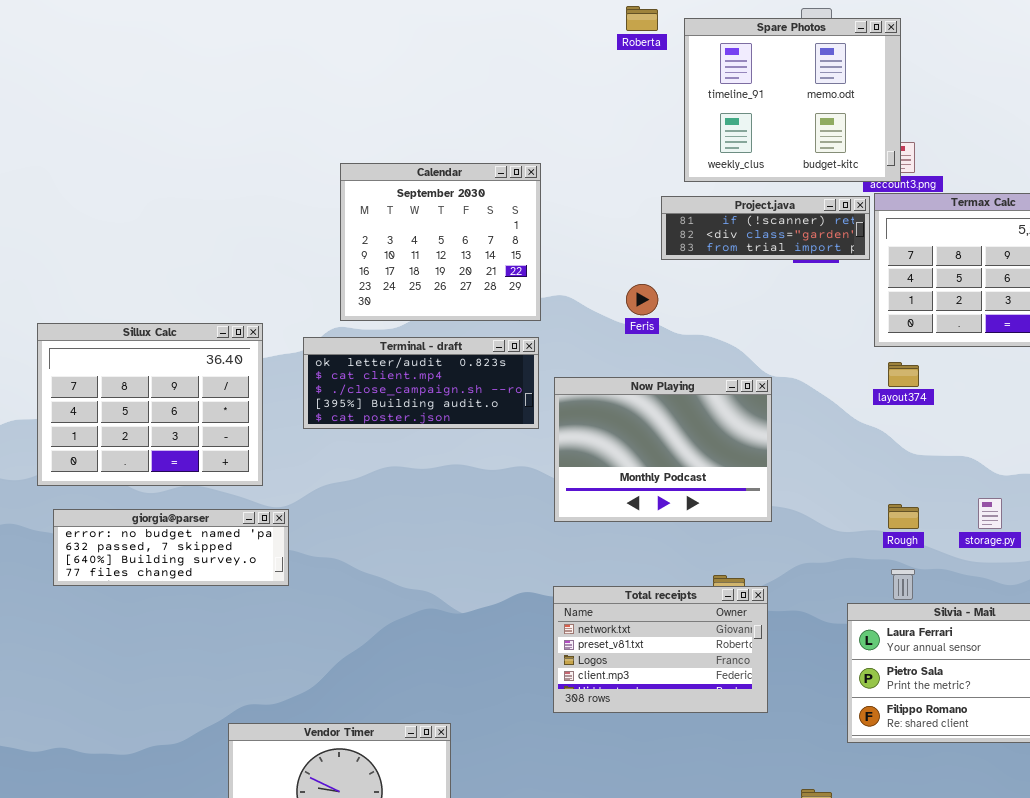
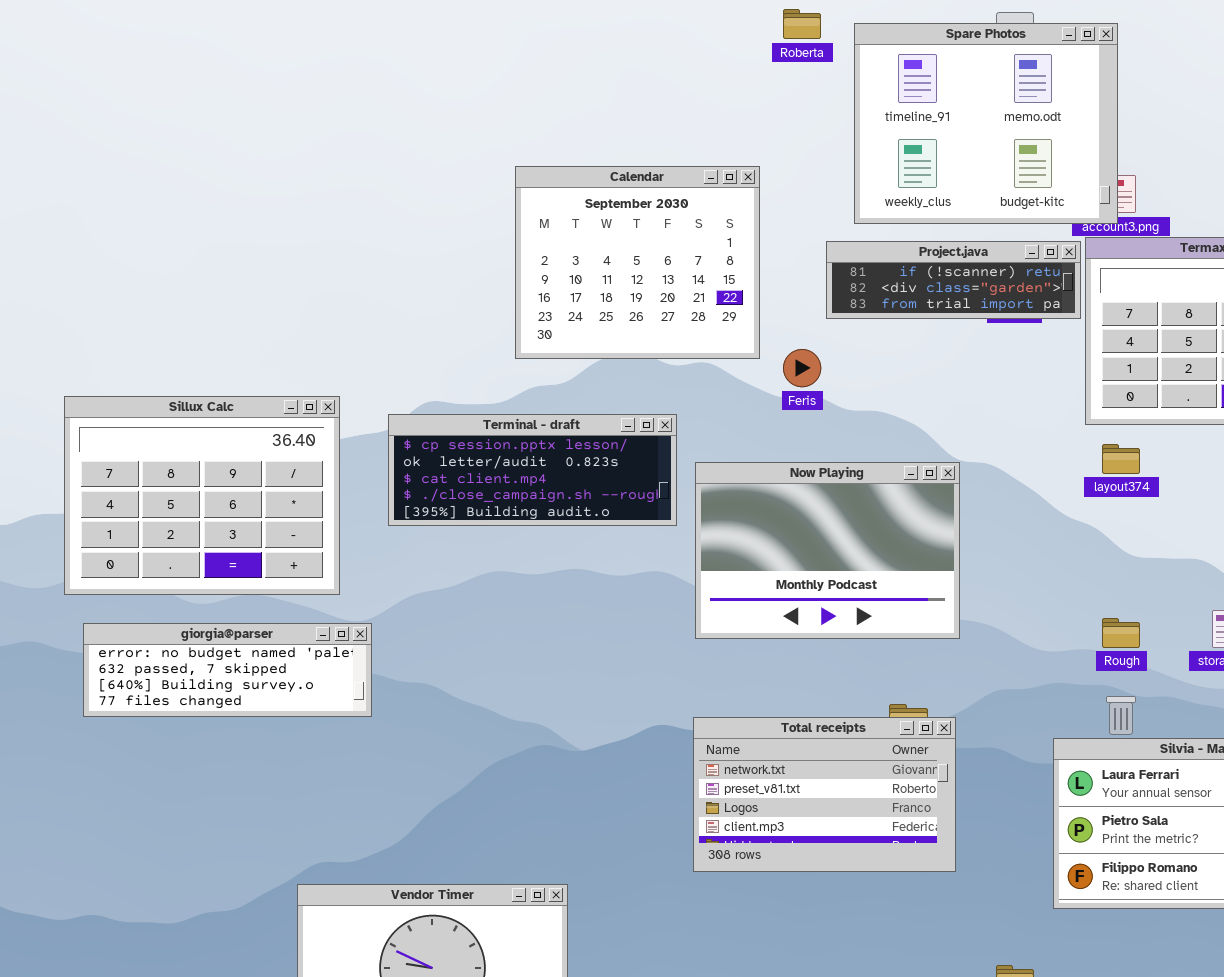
Calendar: [340,163,541,321] -> [515,166,760,359], moved
Terminal - draft: [303,337,539,429] -> [388,414,677,526], scrolled up 1 row

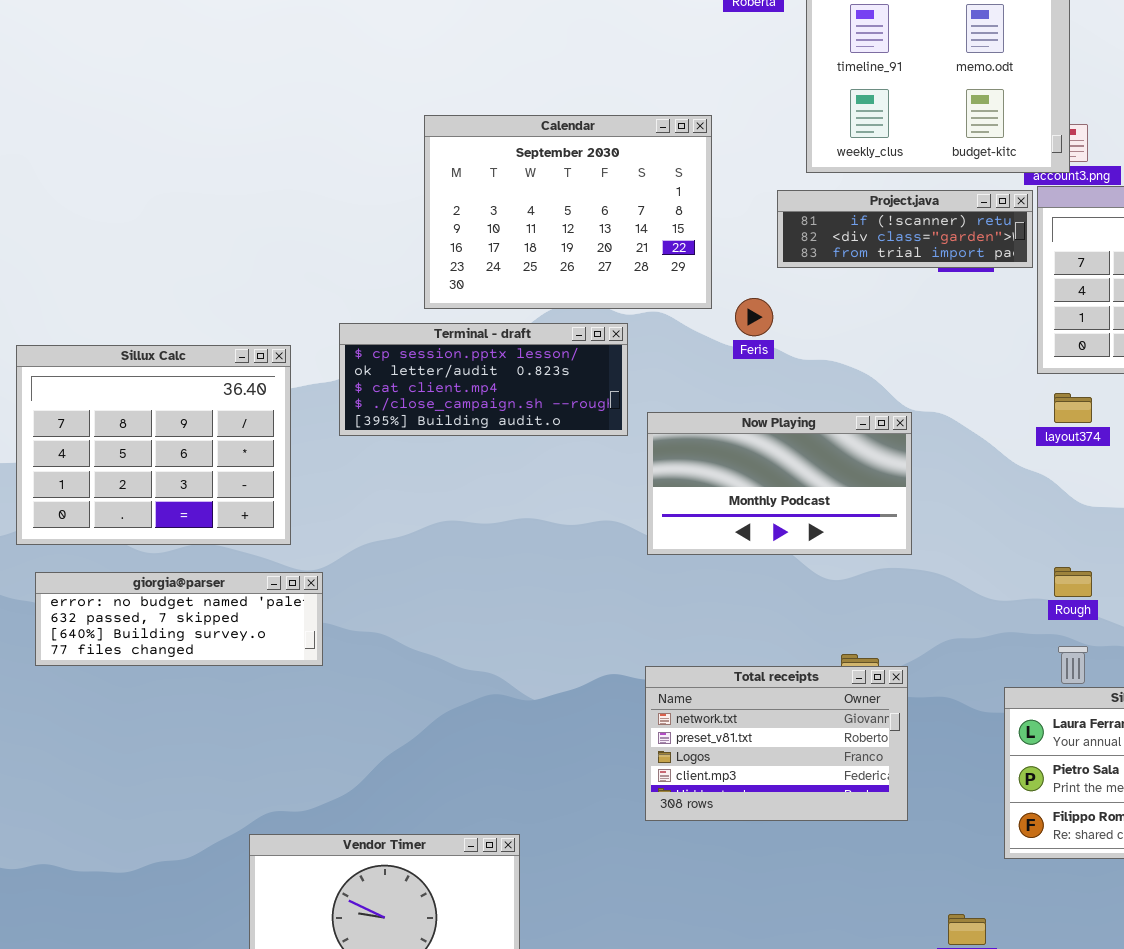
Calendar: [515,166,760,359] -> [424,115,712,309], resized
Terminal - draft: [388,414,677,526] -> [339,323,628,436], moved
Now Playing: [695,462,960,639] -> [647,412,912,555], resized

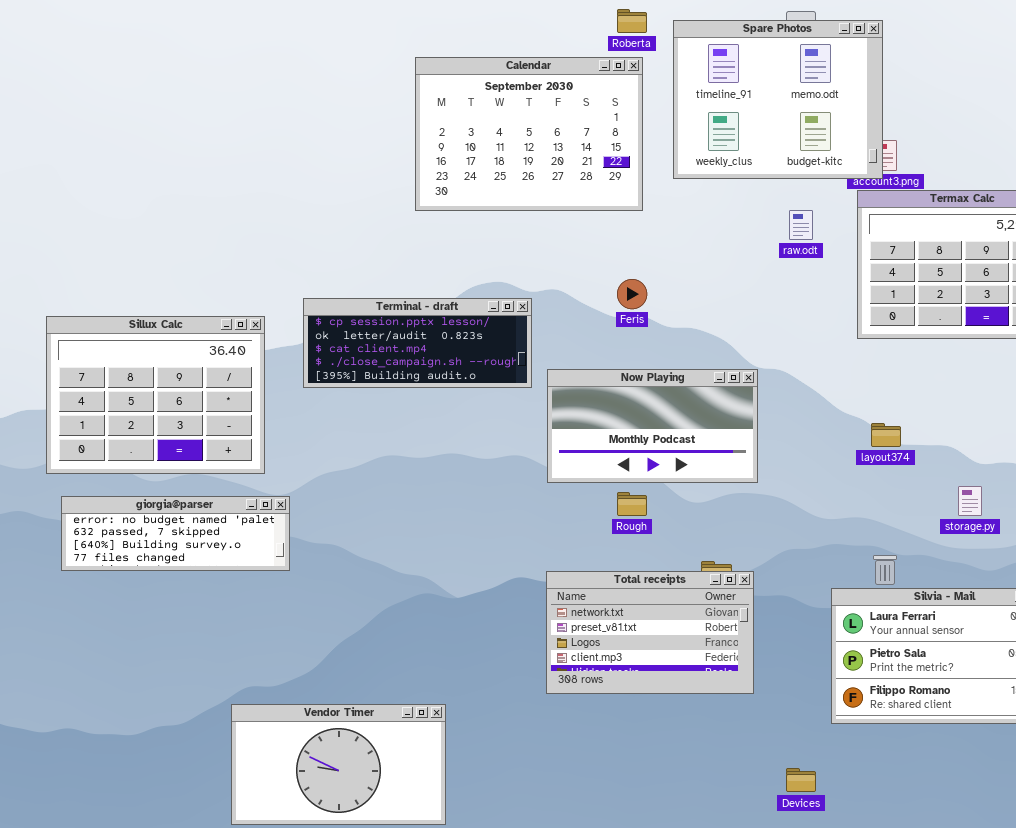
Calendar: [424,115,712,309] -> [415,57,643,211], moved
Project.java: [777,190,1033,268] -> none, closed
layout374: [1054,393,1092,423] -> [871,423,901,447], moved
Rough: [1054,567,1092,597] -> [617,492,647,516], moved

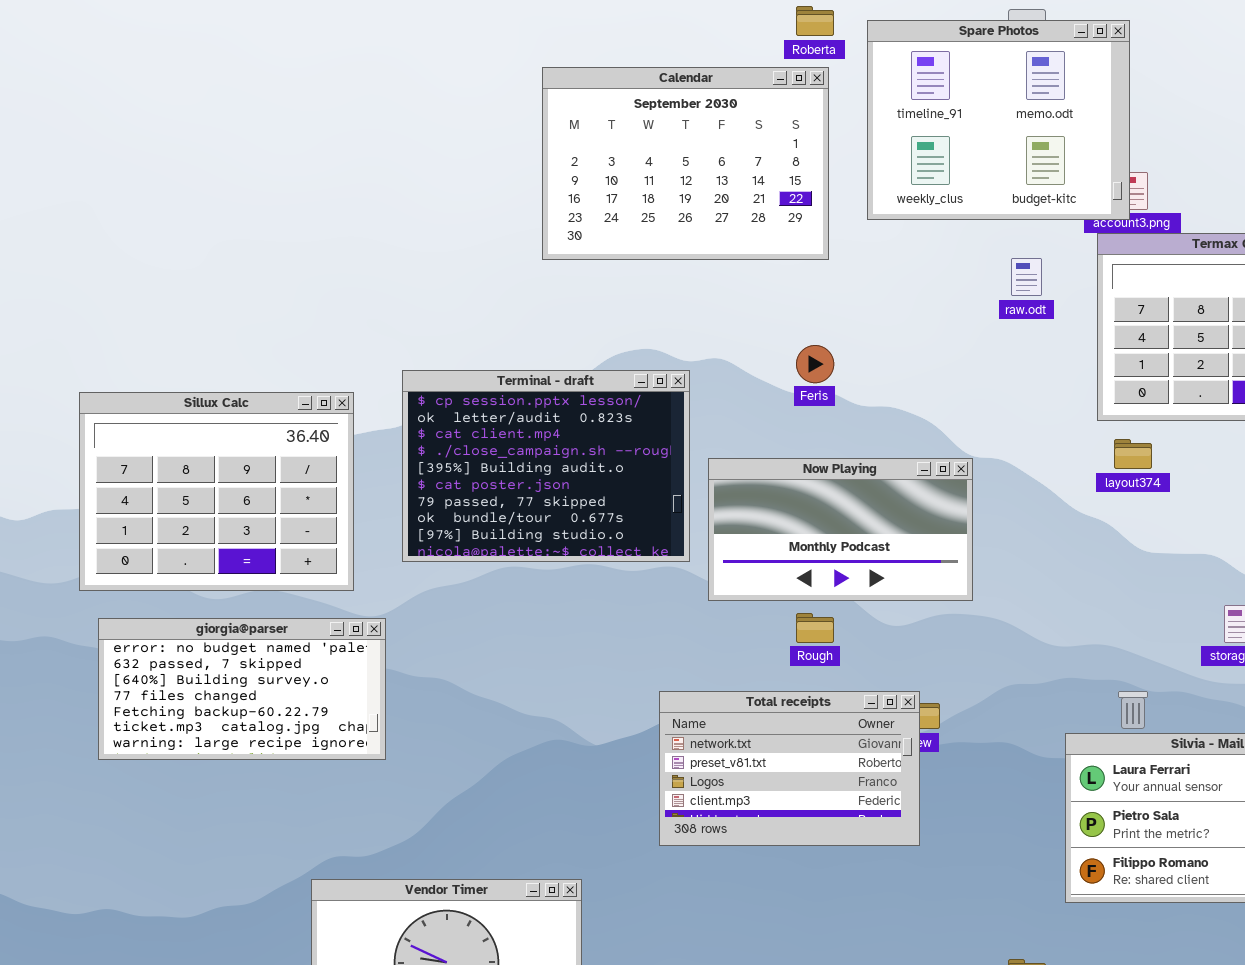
Terminal - draft: [303,298,532,388] -> [402,370,690,562], resized
layout374: [871,423,901,447] -> [1114,439,1152,469], moved
giorgia@parser: [61,496,290,571] -> [98,618,386,760], resized
Total receipts: [546,571,754,694] -> [659,691,920,846], moved

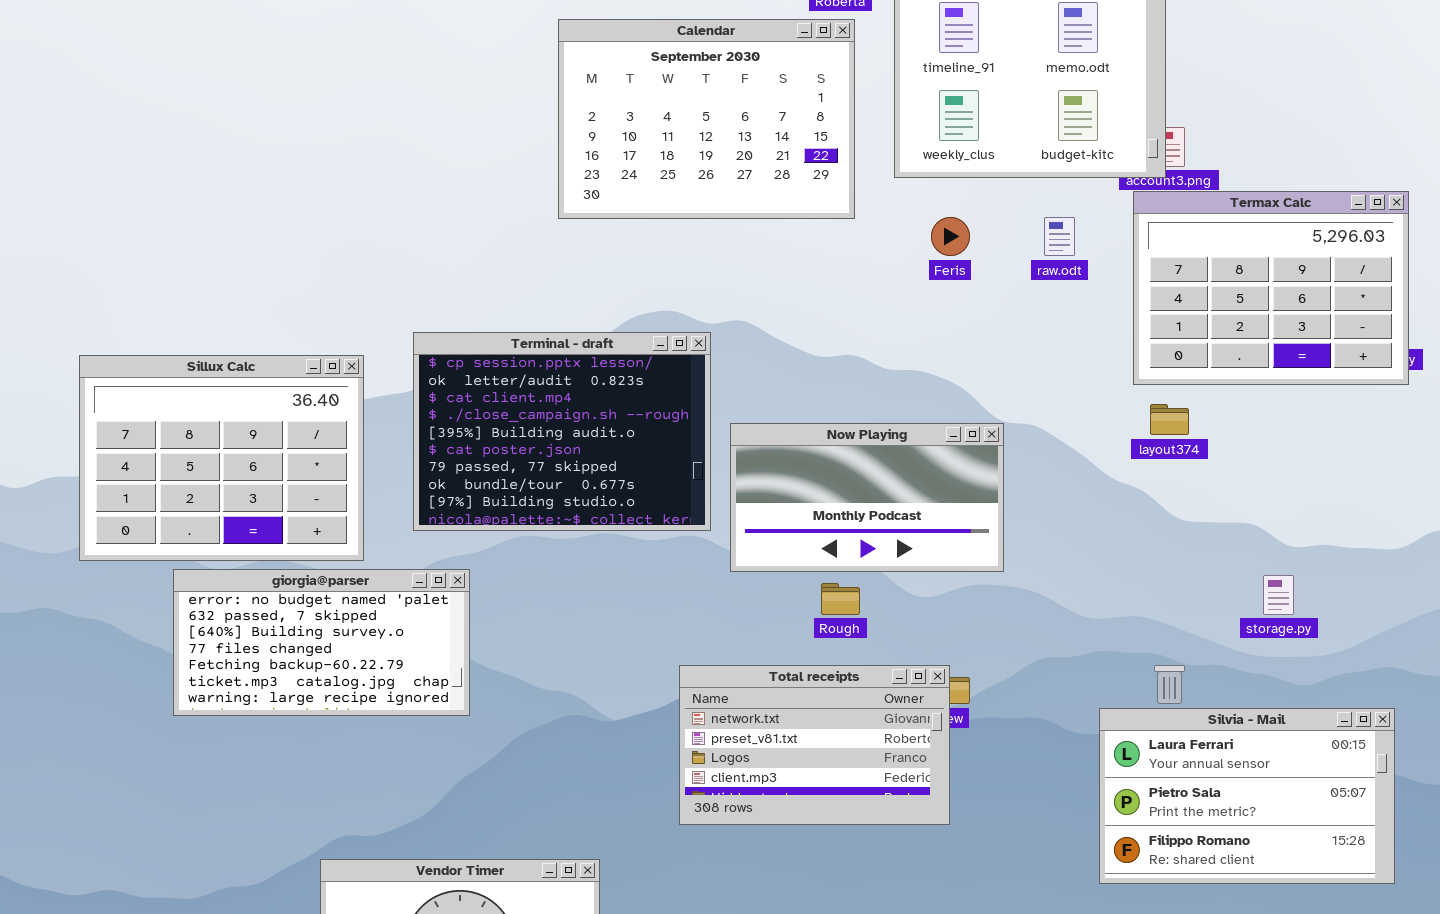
Feris: [796,345,834,383] -> [931,217,970,256], moved
giorgia@parser: [98,618,386,760] -> [173,569,470,716], moved

